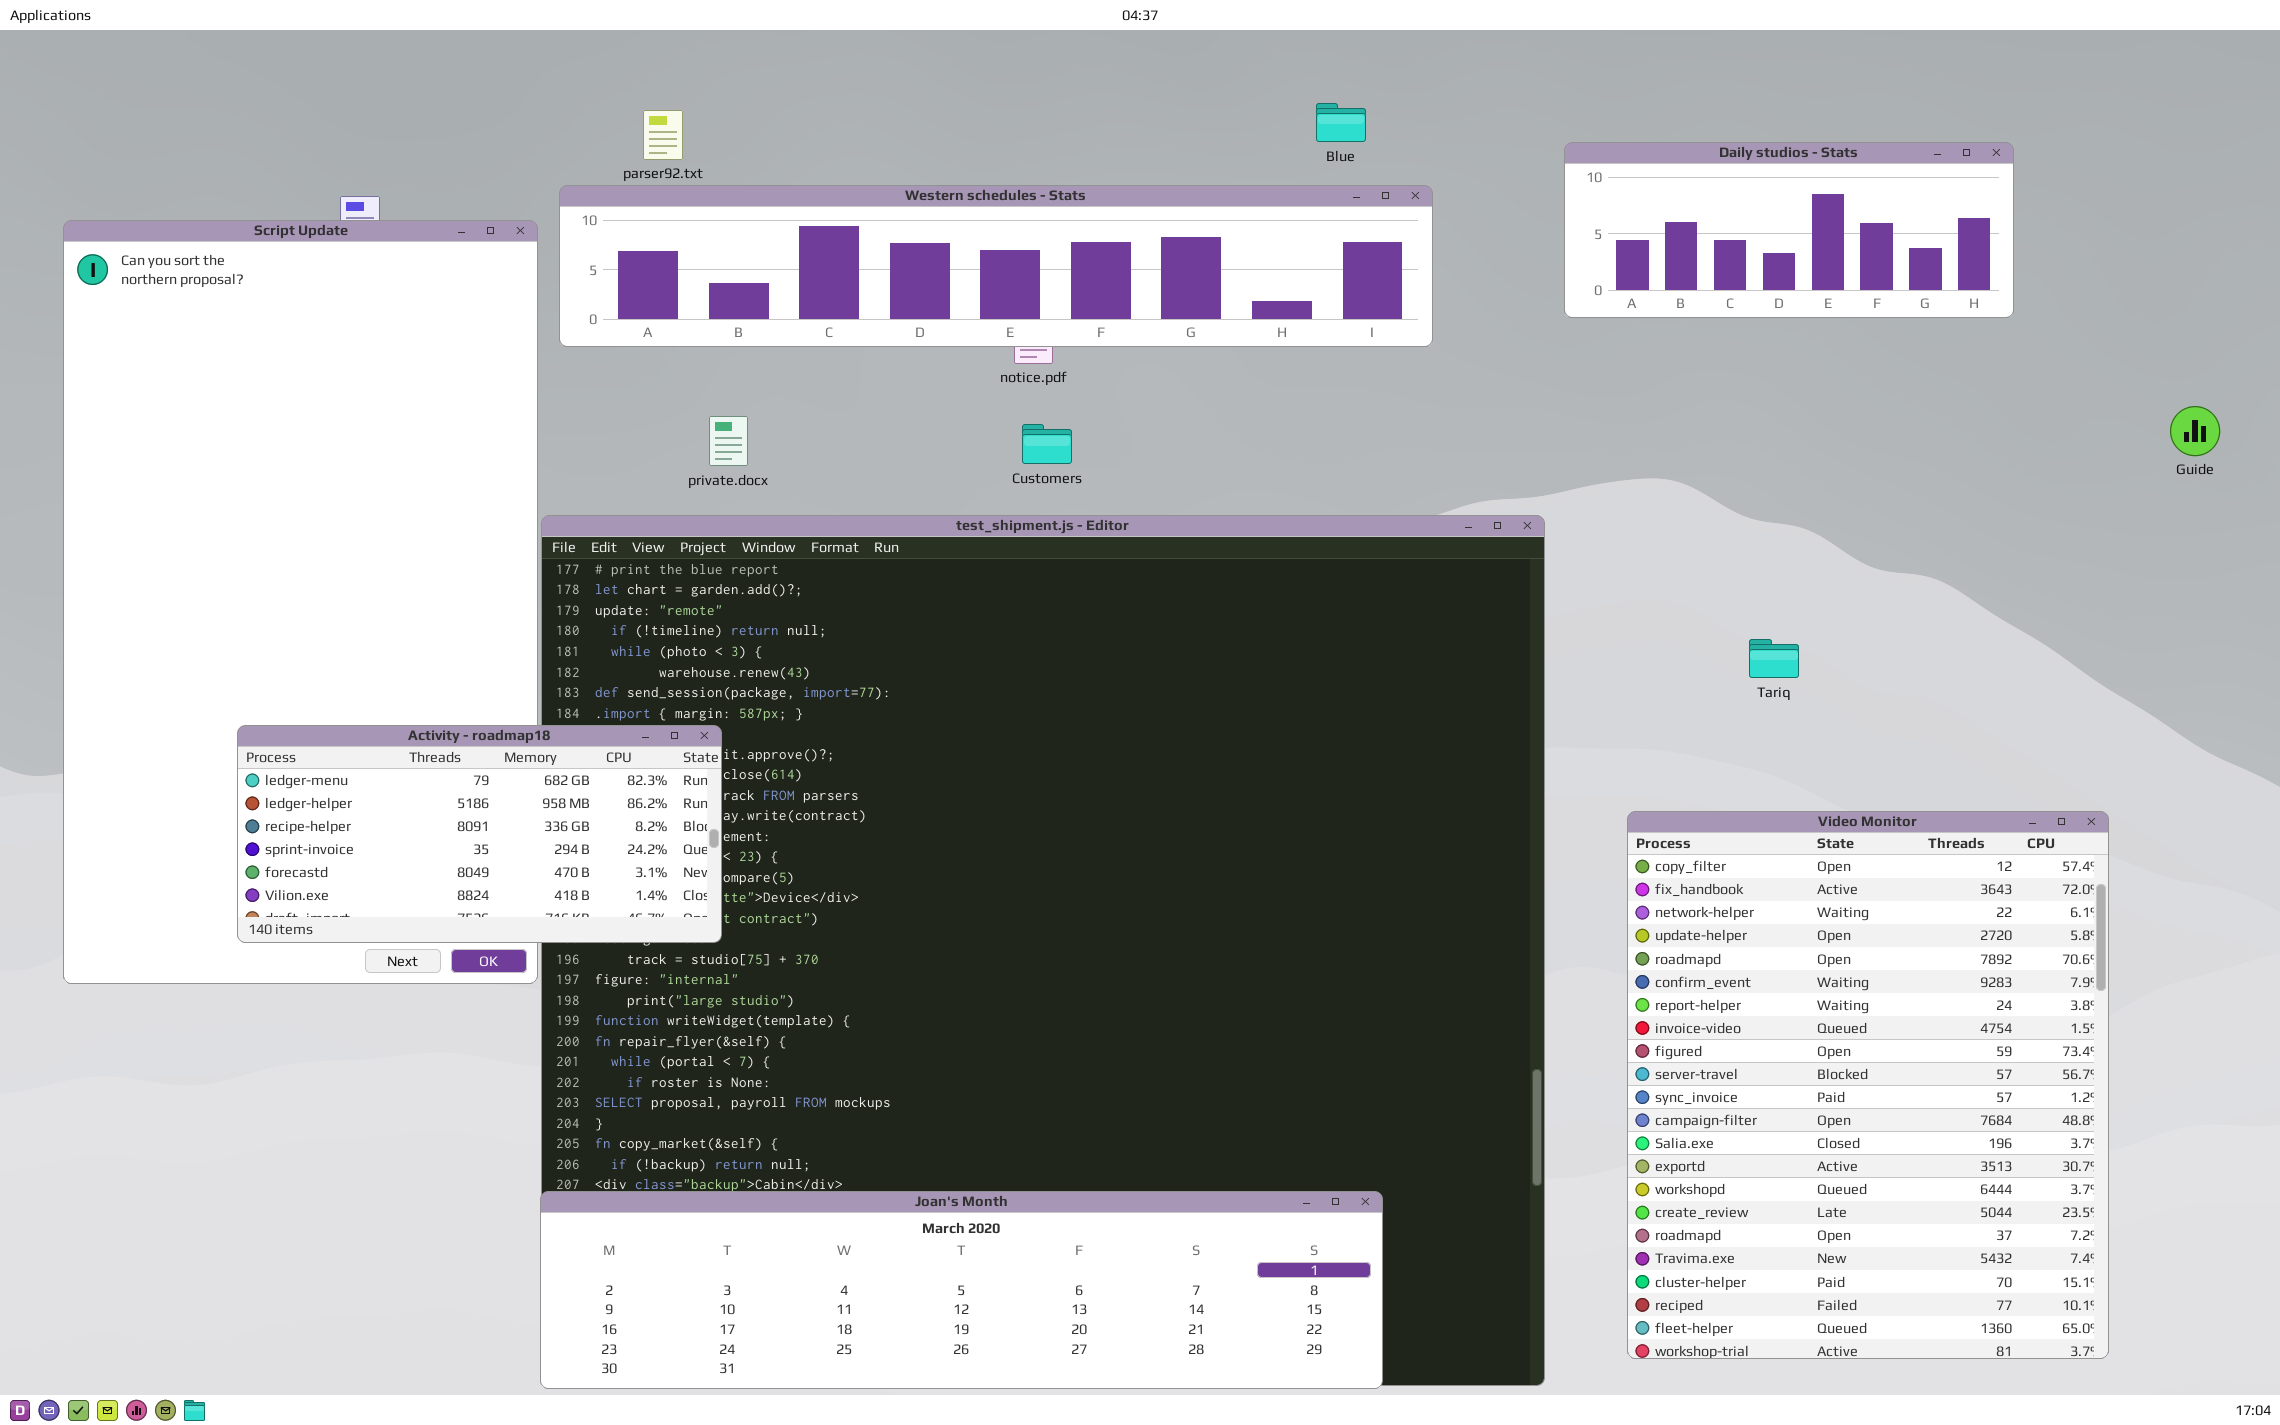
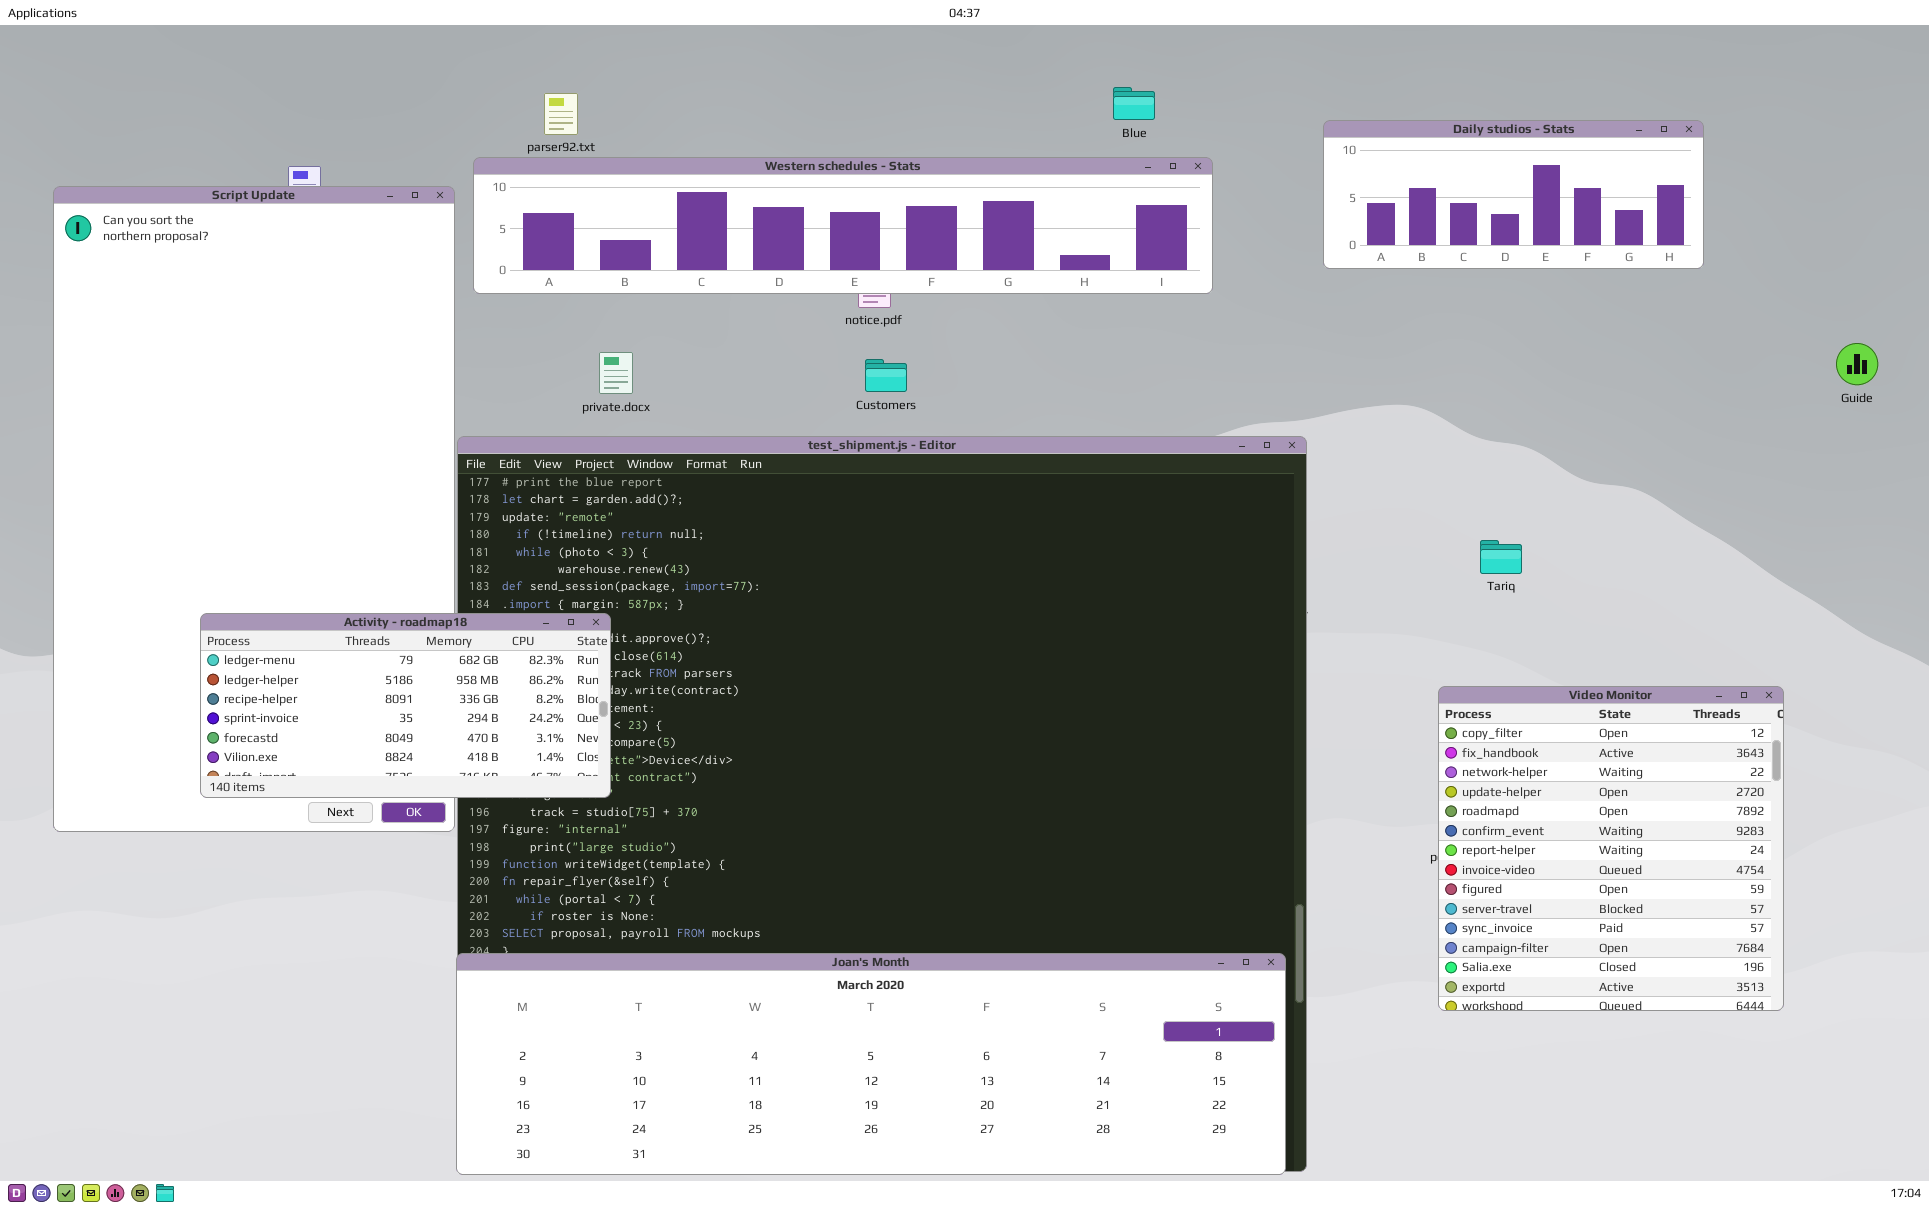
Video Monitor: [1627,811,2109,1359] -> [1438,686,1784,1011], resized
Joan's Month: [540,1191,1383,1389] -> [456,953,1286,1175], resized

